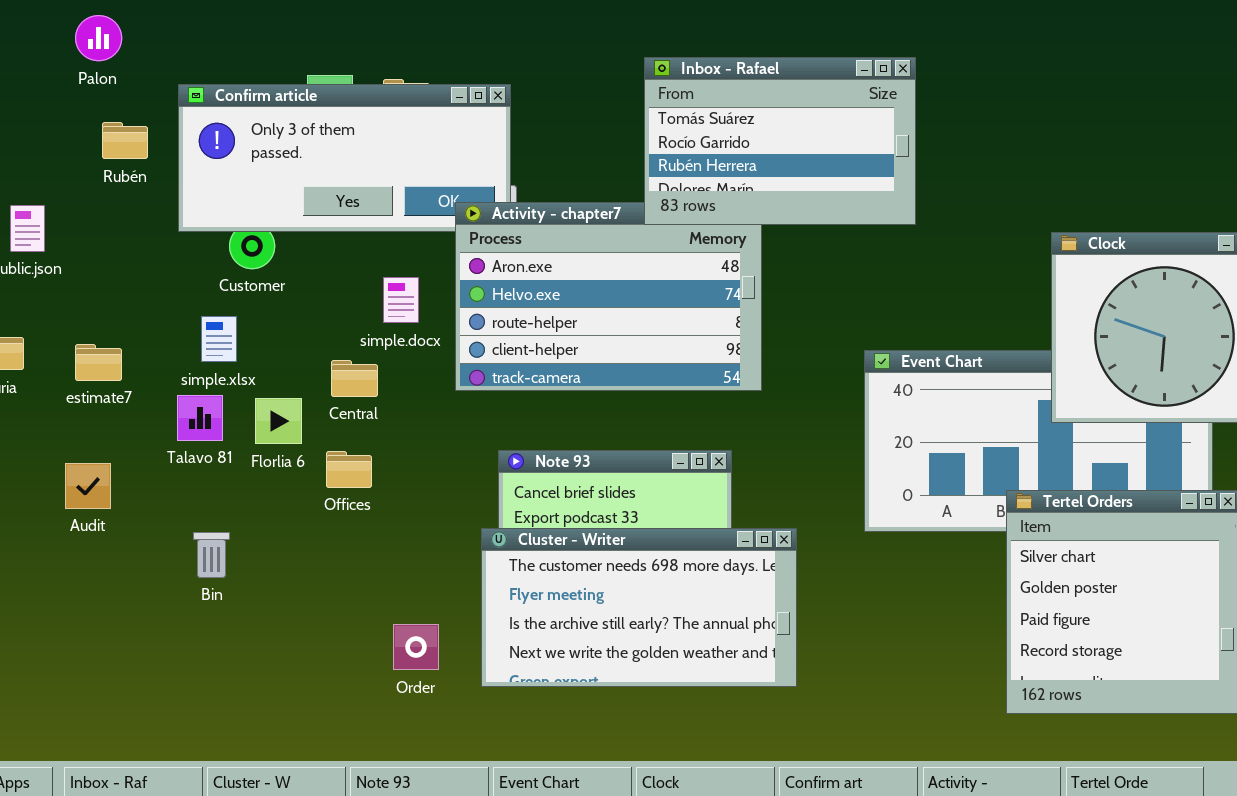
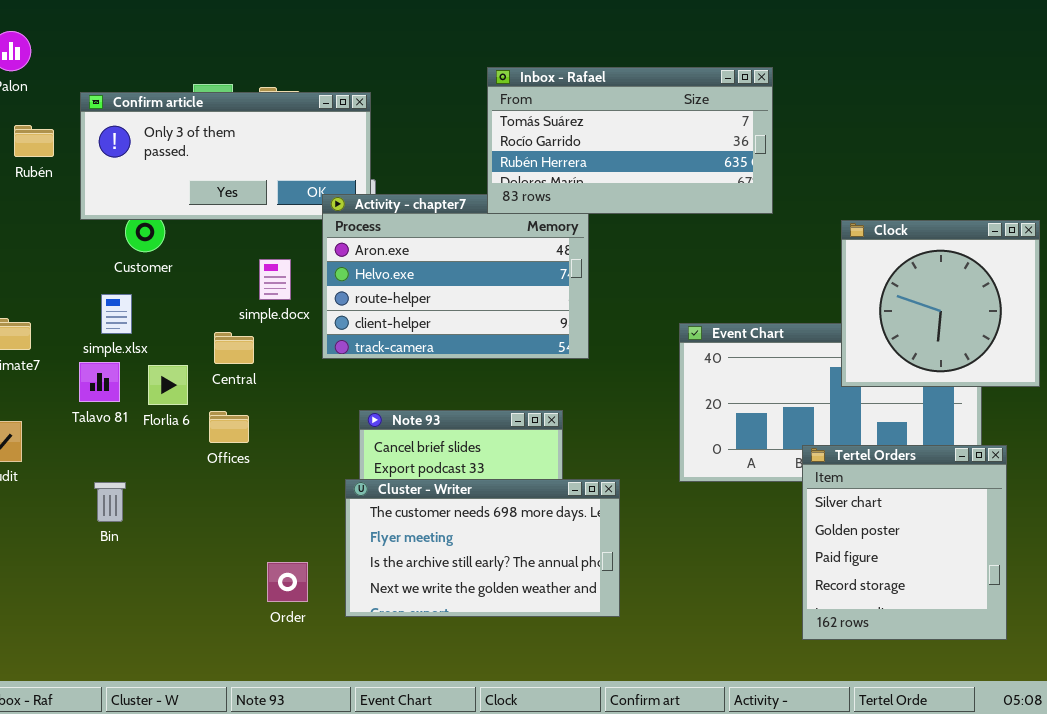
Inbox - Rafael: [644,57,916,225] -> [487,67,773,214], resized

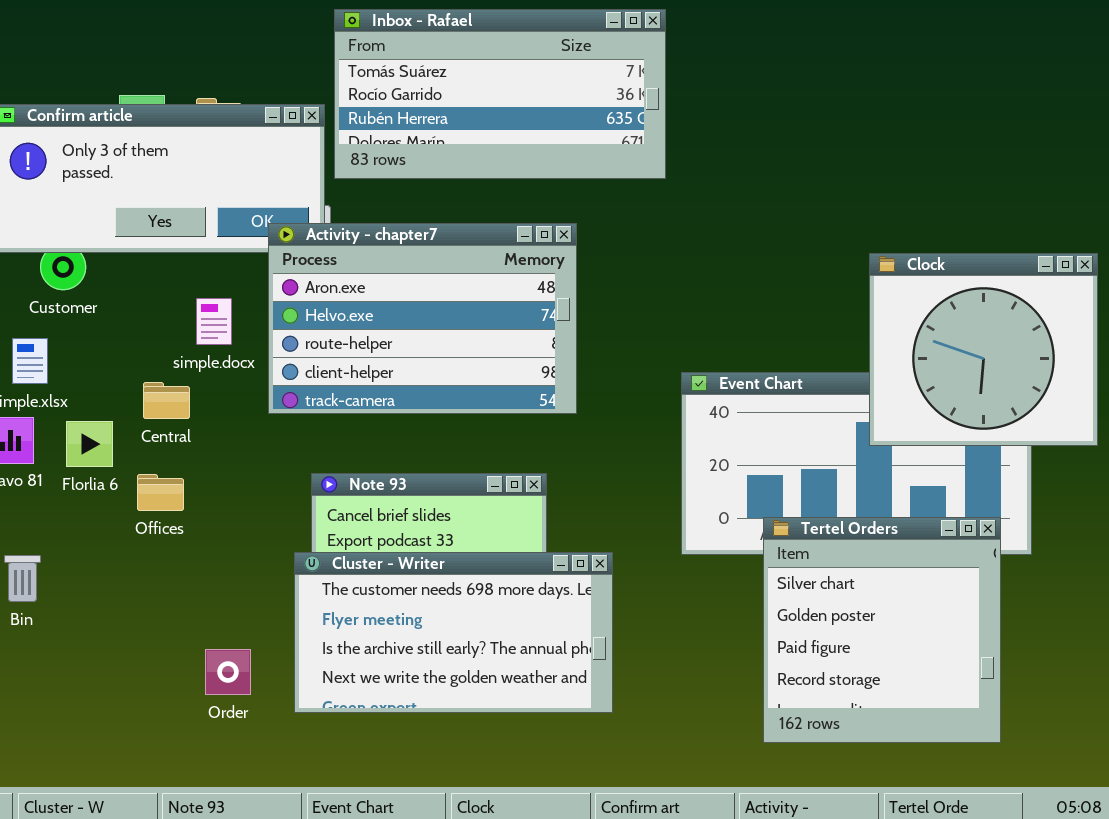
Inbox - Rafael: [487,67,773,214] -> [334,9,666,179], moved
Tertel Orders: [802,445,1007,640] -> [763,517,1001,743], moved

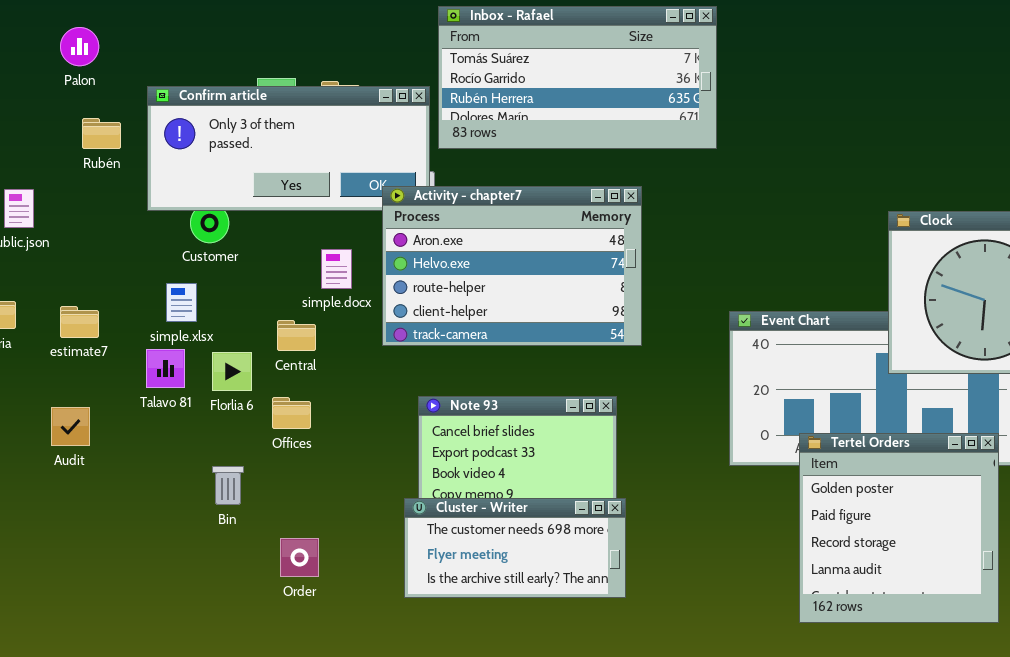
Tertel Orders: [763,517,1001,743] -> [799,433,999,623], scrolled down 1 row
Cluster - Writer: [294,552,613,713] -> [404,498,626,598], resized
Bin: [4,555,41,602] -> [212,466,244,505], moved
Order: [205,649,251,695] -> [280,538,319,577], moved

